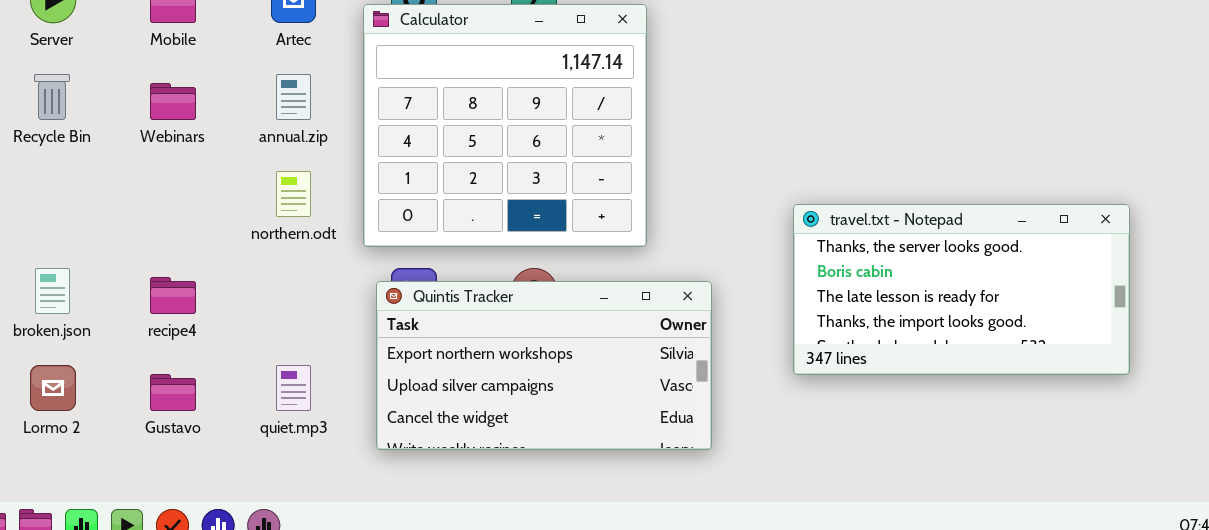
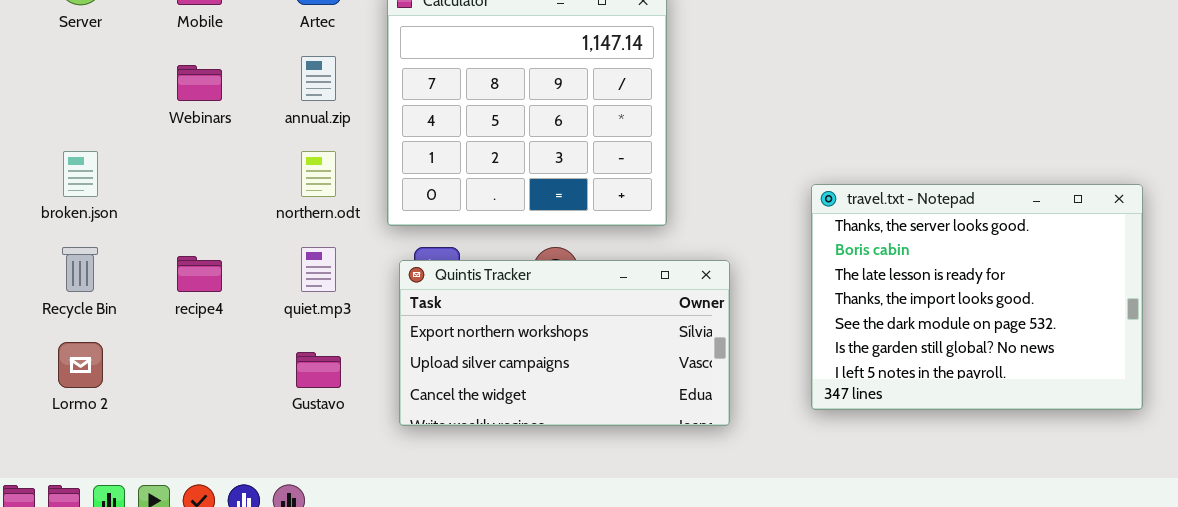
Recycle Bin: [34,74,70,120] -> [62,247,98,292], moved
travel.txt - Notepad: [793,204,1130,375] -> [811,184,1143,410], resized
broken.json: [35,268,70,314] -> [63,151,98,197], moved
quiet.mp3: [276,365,311,411] -> [301,247,336,292], moved
Gustavo: [150,374,196,411] -> [296,352,341,388], moved

